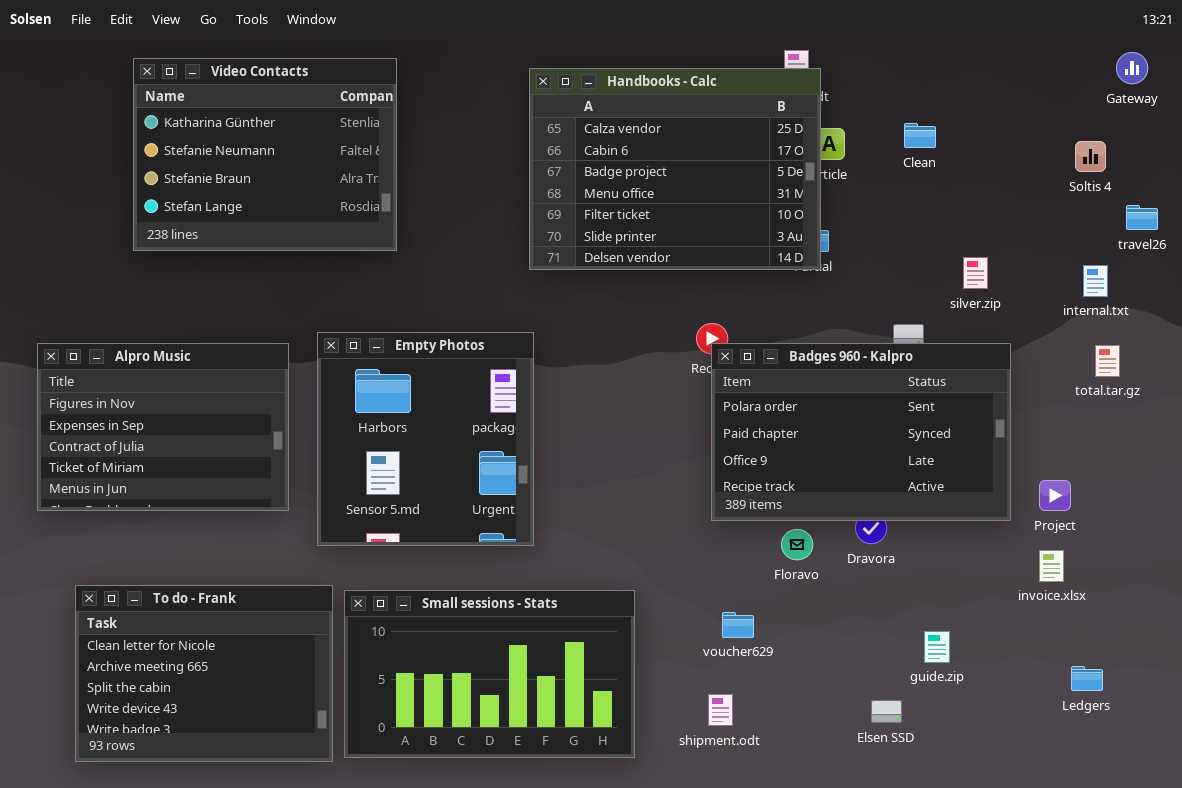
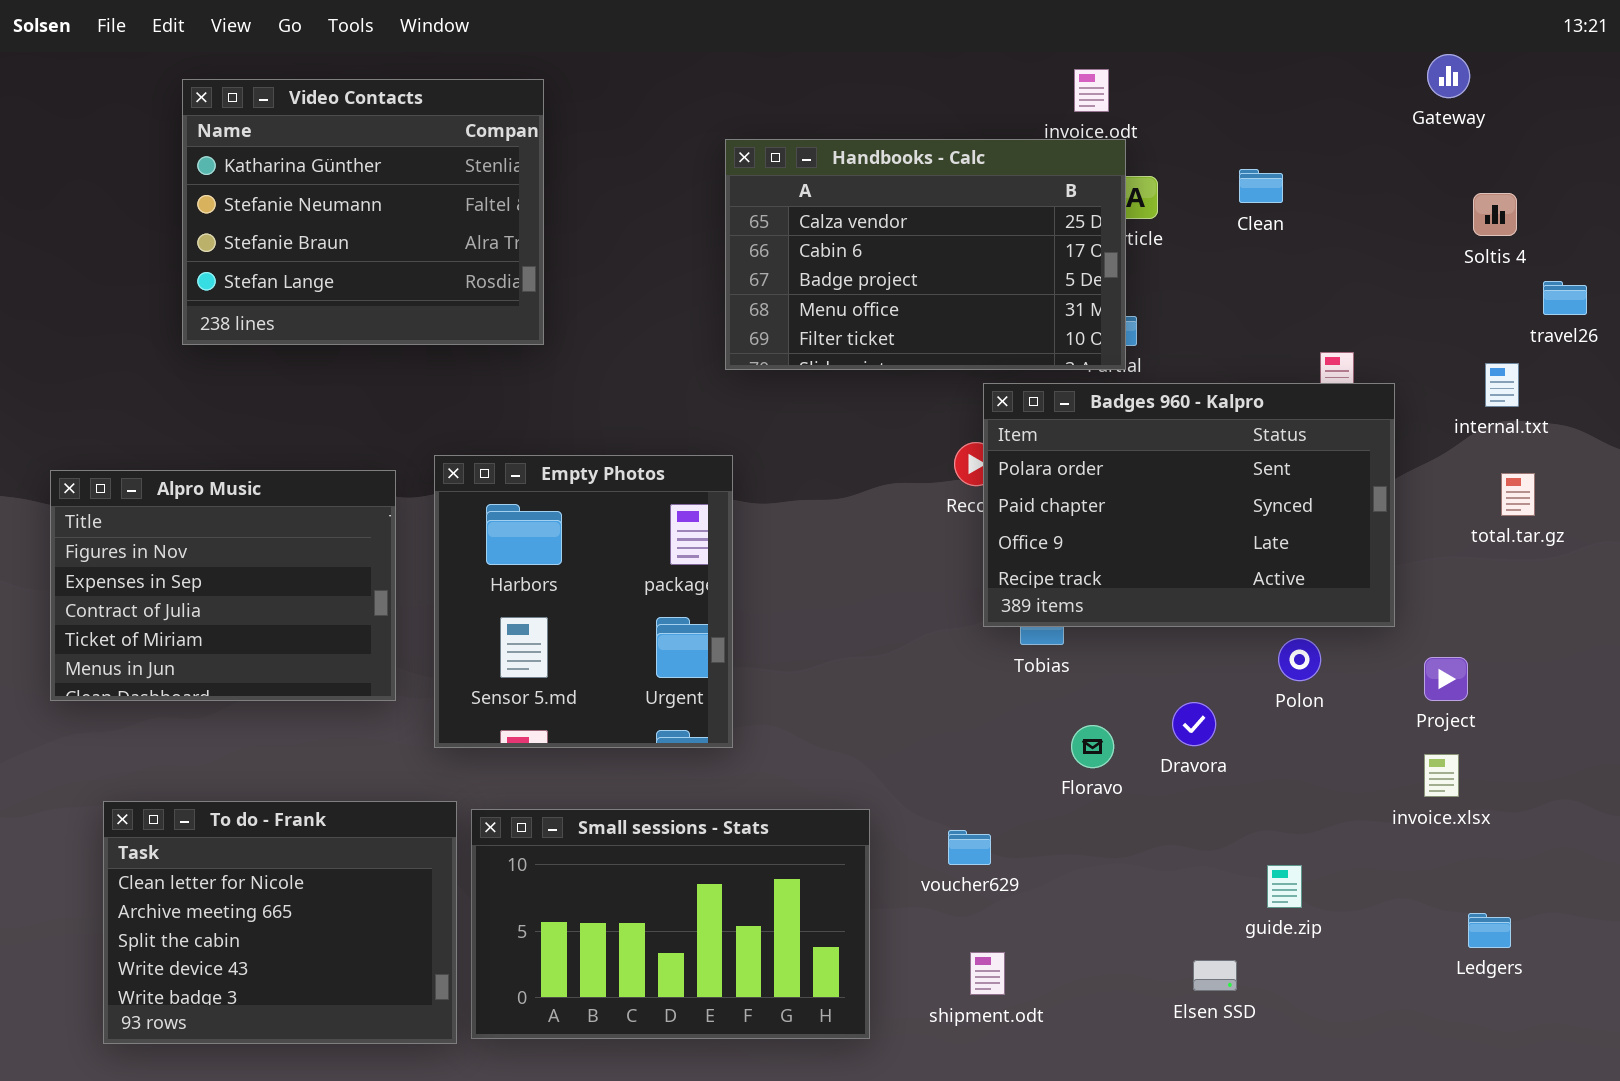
Gateway: [1116,52,1148,84] -> [1427,54,1470,98], moved
Handbooks - Calc: [529,68,821,270] -> [725,139,1126,370], resized
Badges 960 - Kalpro: [711,343,1011,521] -> [983,383,1395,627], moved
voucher629: [722,612,754,638] -> [948,830,991,865], moved

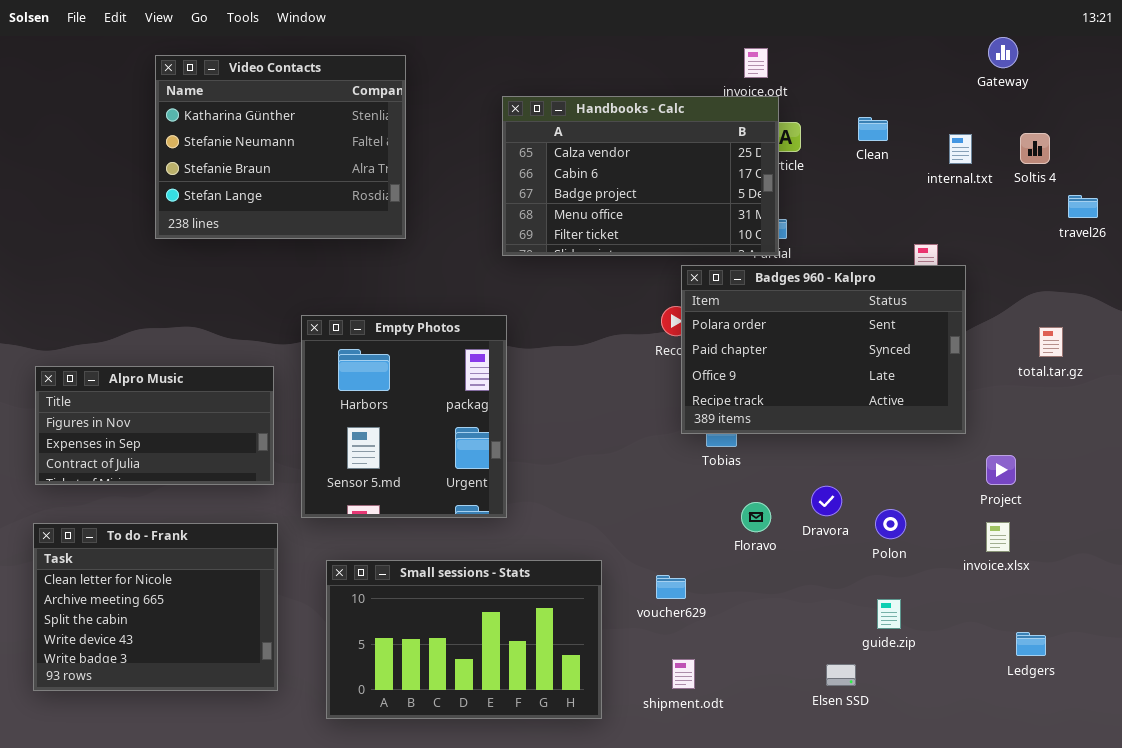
Video Contacts: [182,79,544,345] -> [155,55,406,239], moved
internal.txt: [1485,363,1519,407] -> [949,134,972,164], moved
Alpro Music: [50,470,396,701] -> [35,366,274,485], resized
Polon: [1278,638,1321,681] -> [875,509,906,539], moved
To do - Frank: [103,801,457,1044] -> [33,523,278,691], moved

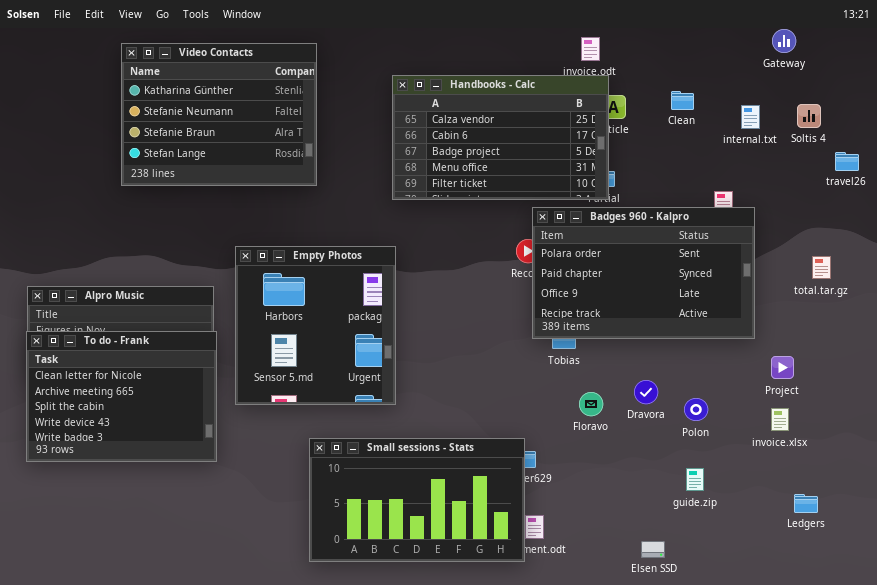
To do - Frank: [33,523,278,691] -> [26,331,217,462], moved
Small sessions - Stats: [326,560,602,719] -> [309,438,525,562], moved
Elsen SSD: [826,664,856,686] -> [641,541,665,558], moved

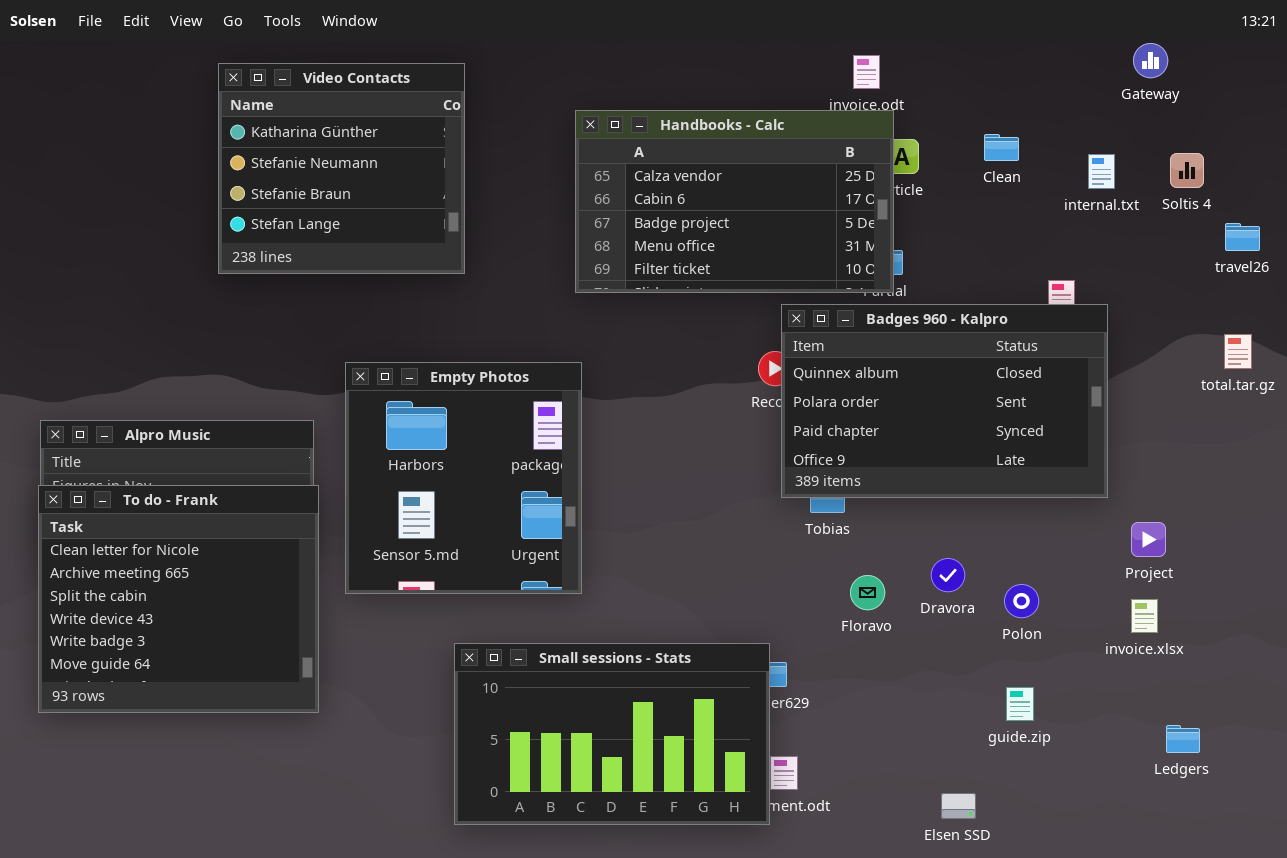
Video Contacts: [121,43,317,186] -> [218,63,465,274], resized
Badges 960 - Kalpro: [532,207,755,339] -> [781,304,1108,498], scrolled up 1 row
total.tar.gz: [812,256,831,279] -> [1224,334,1252,369], moved
To do - Frank: [26,331,217,462] -> [38,485,319,713], resized

